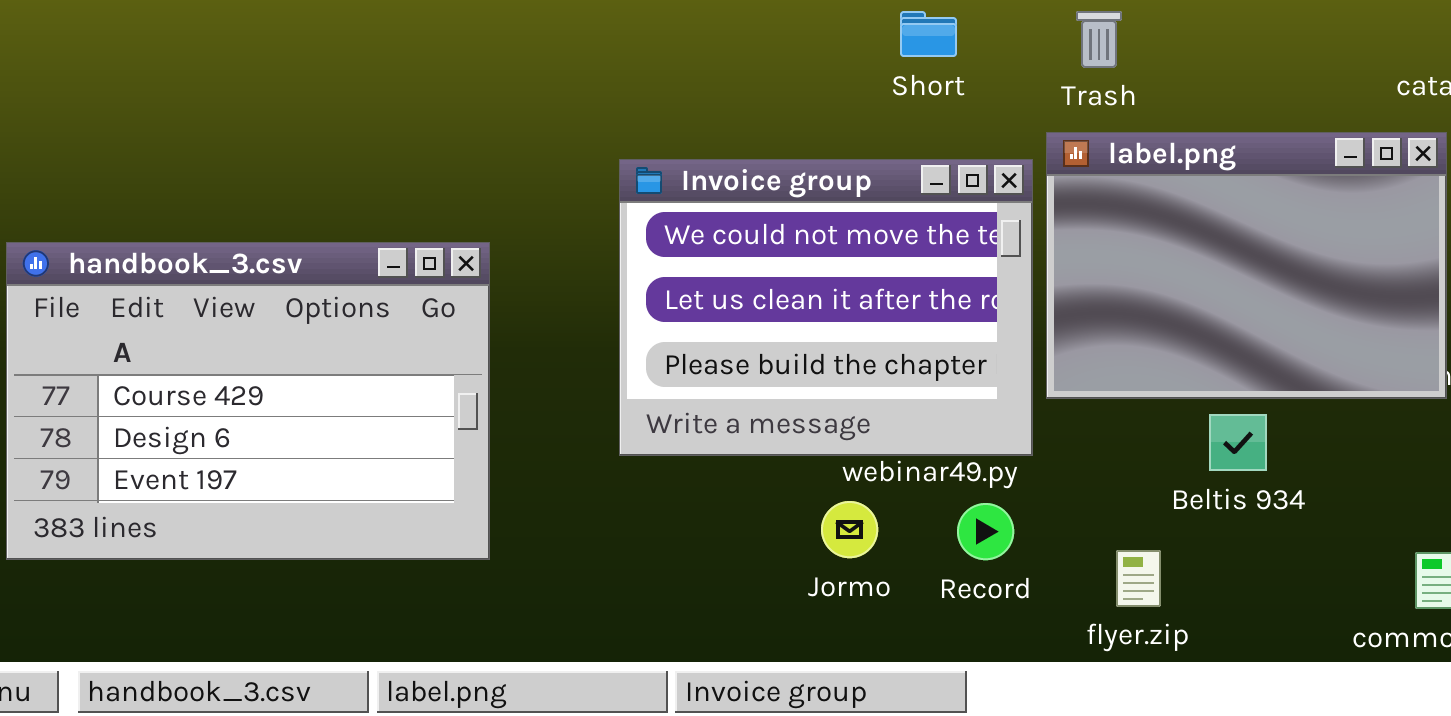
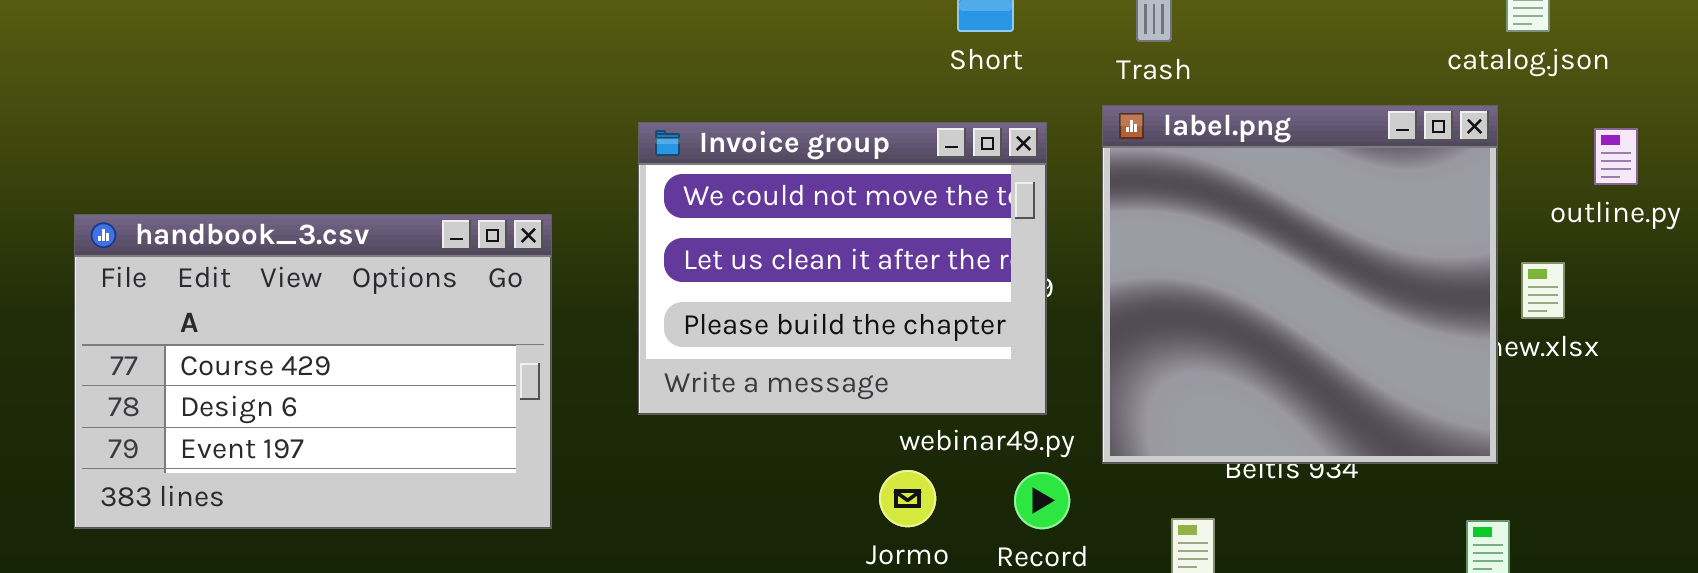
label.png: [1046,132,1447,399] -> [1102,105,1498,464], resized
Invoice group: [619,159,1033,456] -> [638,122,1047,415], moved

